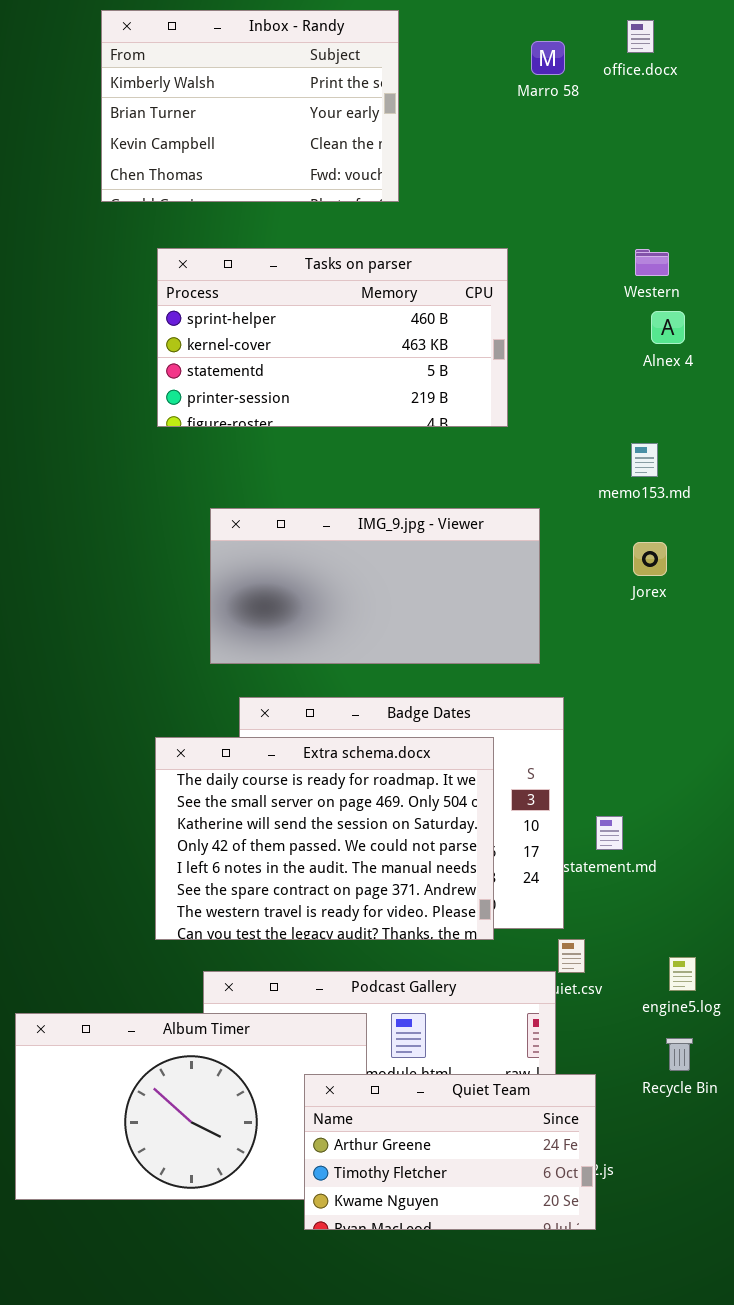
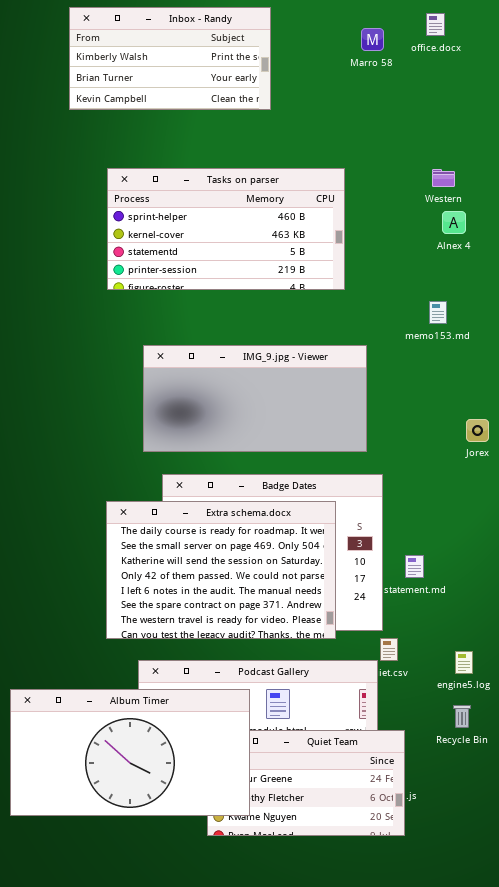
Inbox - Randy: [101,10,399,202] -> [69,7,271,110], resized
Jorex: [633,542,667,576] -> [466,419,489,442], moved
Album Timer: [15,1013,367,1200] -> [10,689,250,816], raised

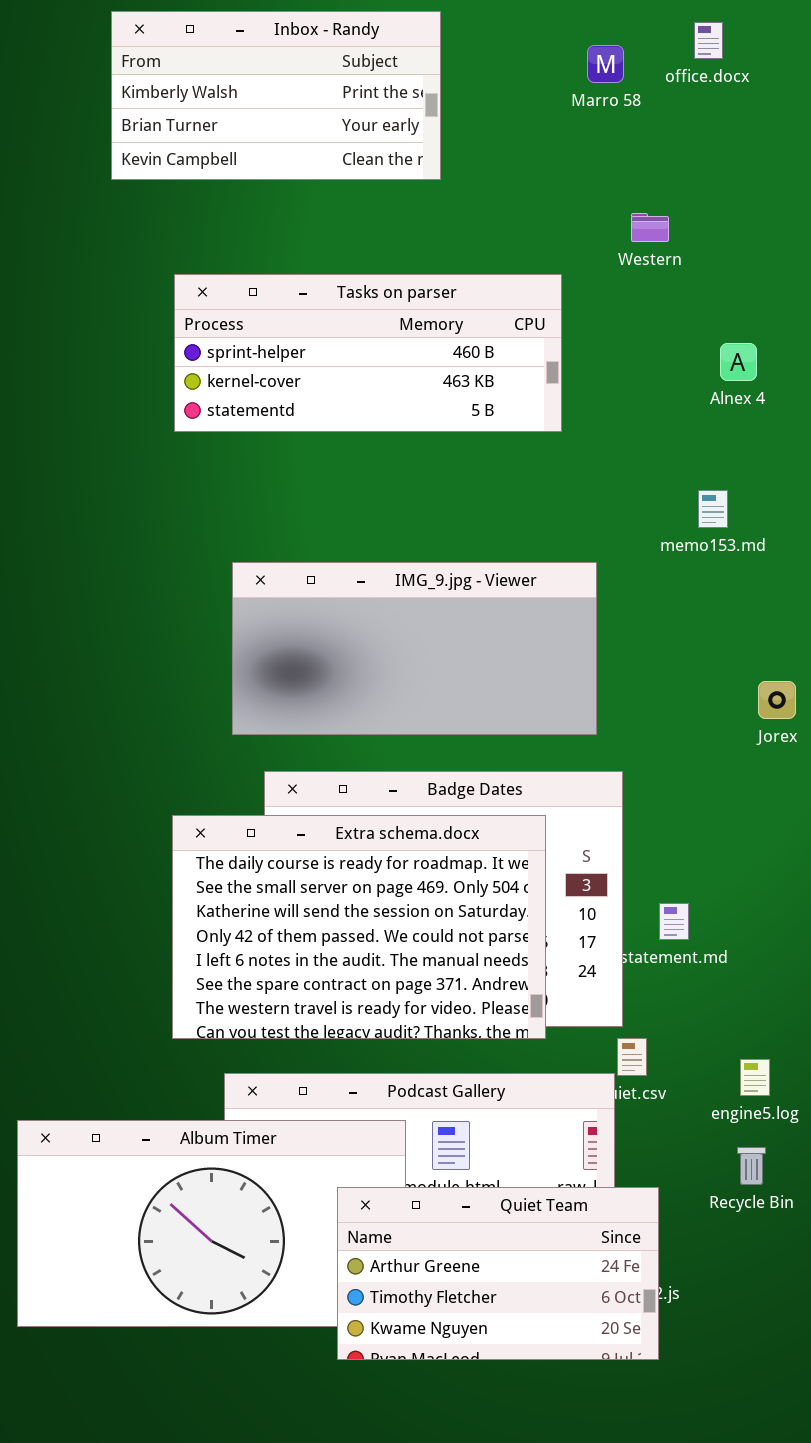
Tasks on parser: [107,168,345,290] -> [174,274,562,432], resized
Western: [432,169,455,187] -> [631,213,669,242], moved
Quiet Team: [207,730,405,836] -> [337,1187,659,1360], raised

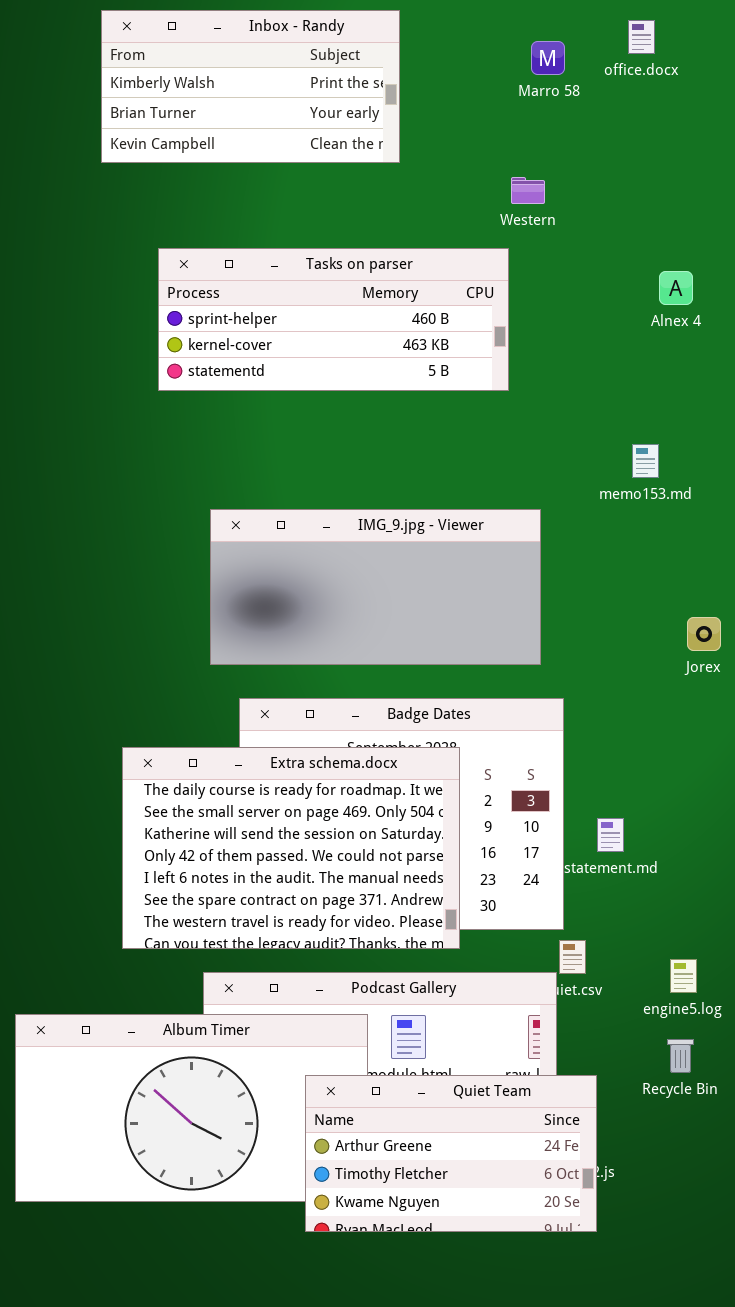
Western: [631,213,669,242] -> [511,177,545,204], moved
Alnex 4: [720,343,757,381] -> [659,271,693,305], moved
Extra schema.docx: [172,815,546,1039] -> [122,747,460,949], moved

